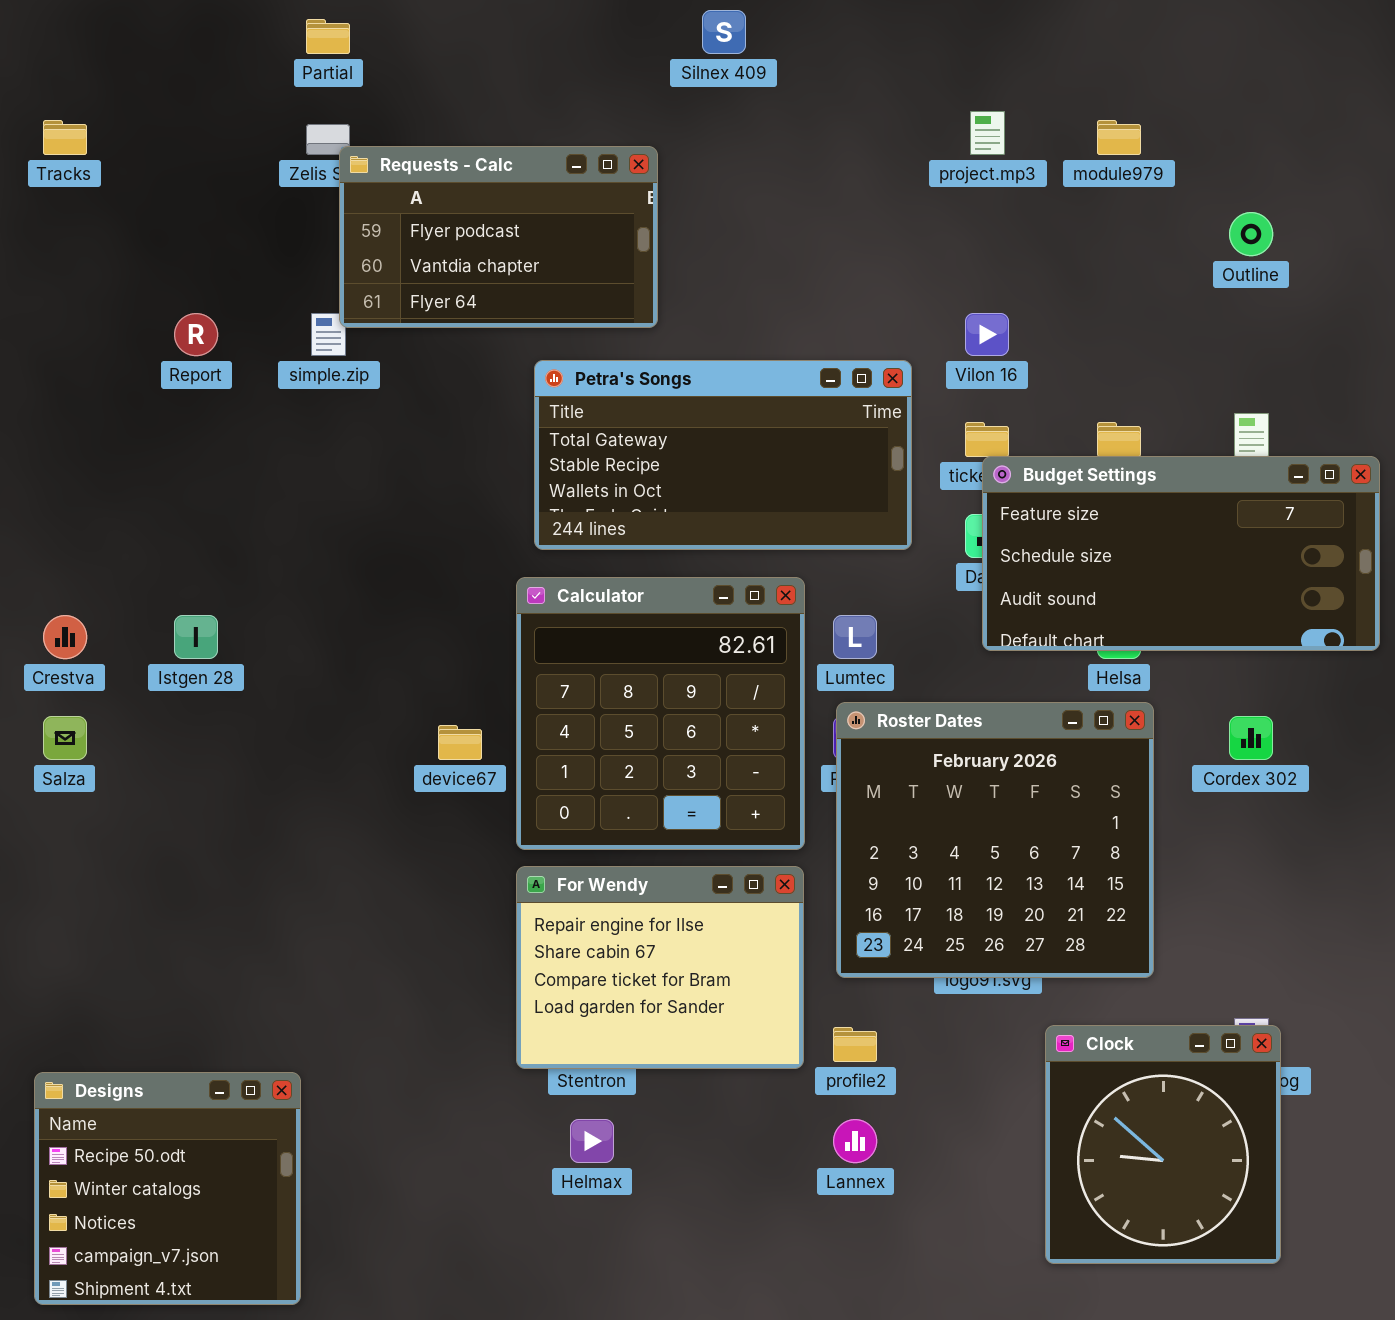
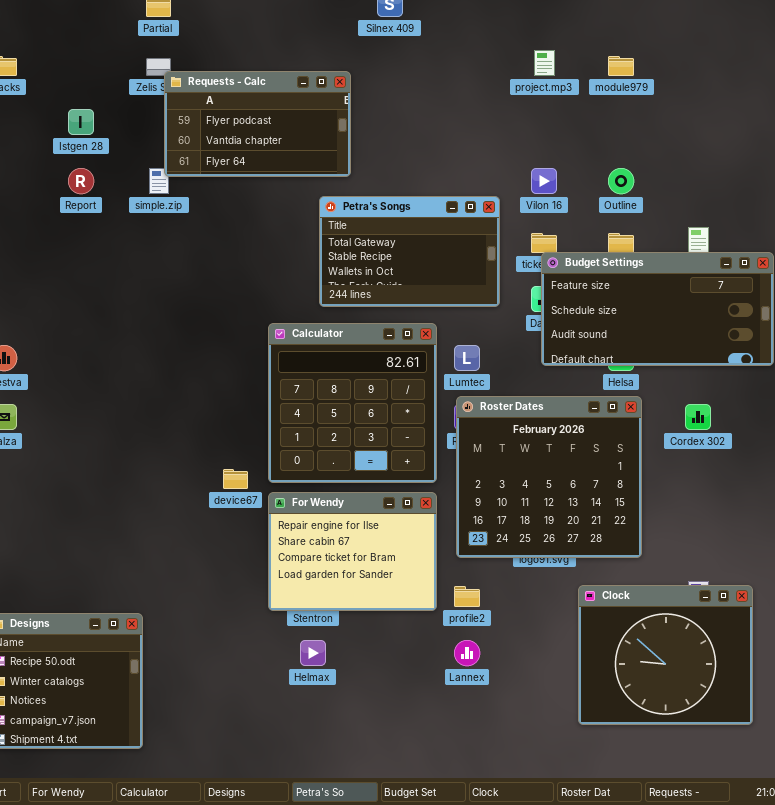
Outline: [1229,212,1273,256] -> [608,168,634,194], moved
Petra's Songs: [534,360,912,550] -> [319,196,500,307], resized
Istgen 28: [174,615,218,659] -> [68,109,94,135], moved
device67: [438,725,482,760] -> [223,469,248,489], moved
Clock: [1045,1025,1281,1264] -> [578,585,753,725], resized

